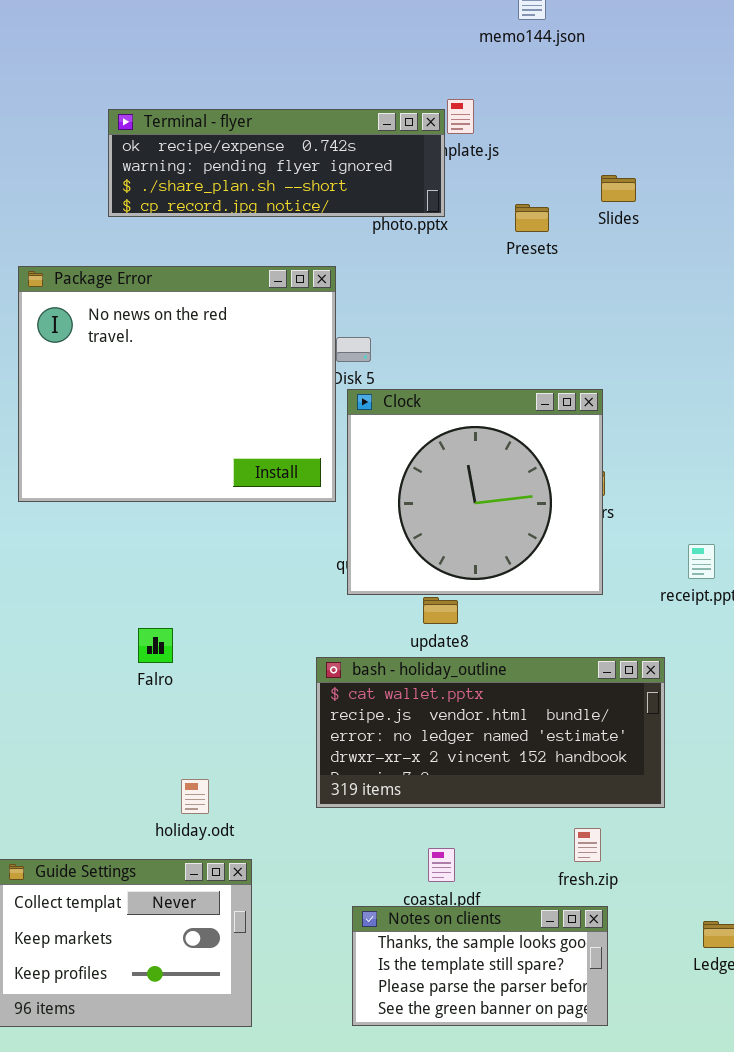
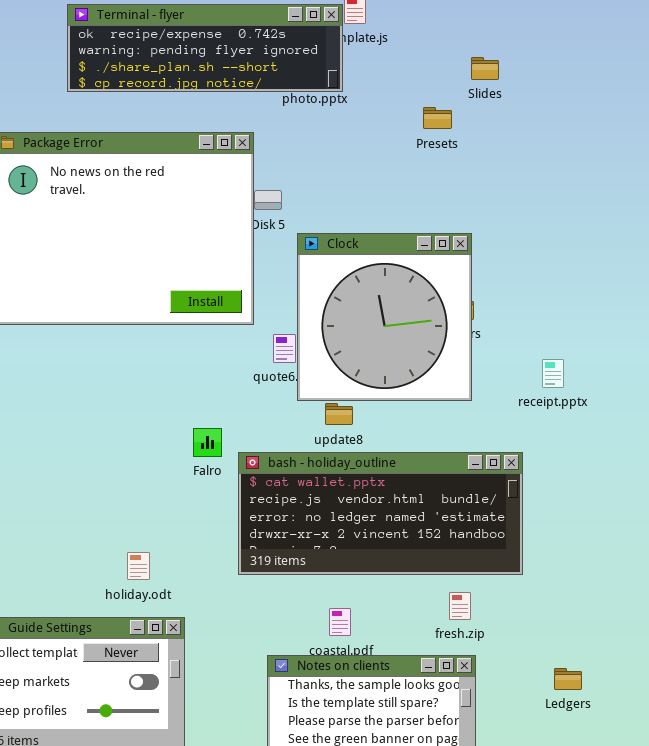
Presets: [515,204,549,232] -> [423,107,452,129], moved
Clock: [347,389,603,595] -> [297,233,472,401], resized
Falro: [138,628,173,663] -> [193,428,222,457], moved

